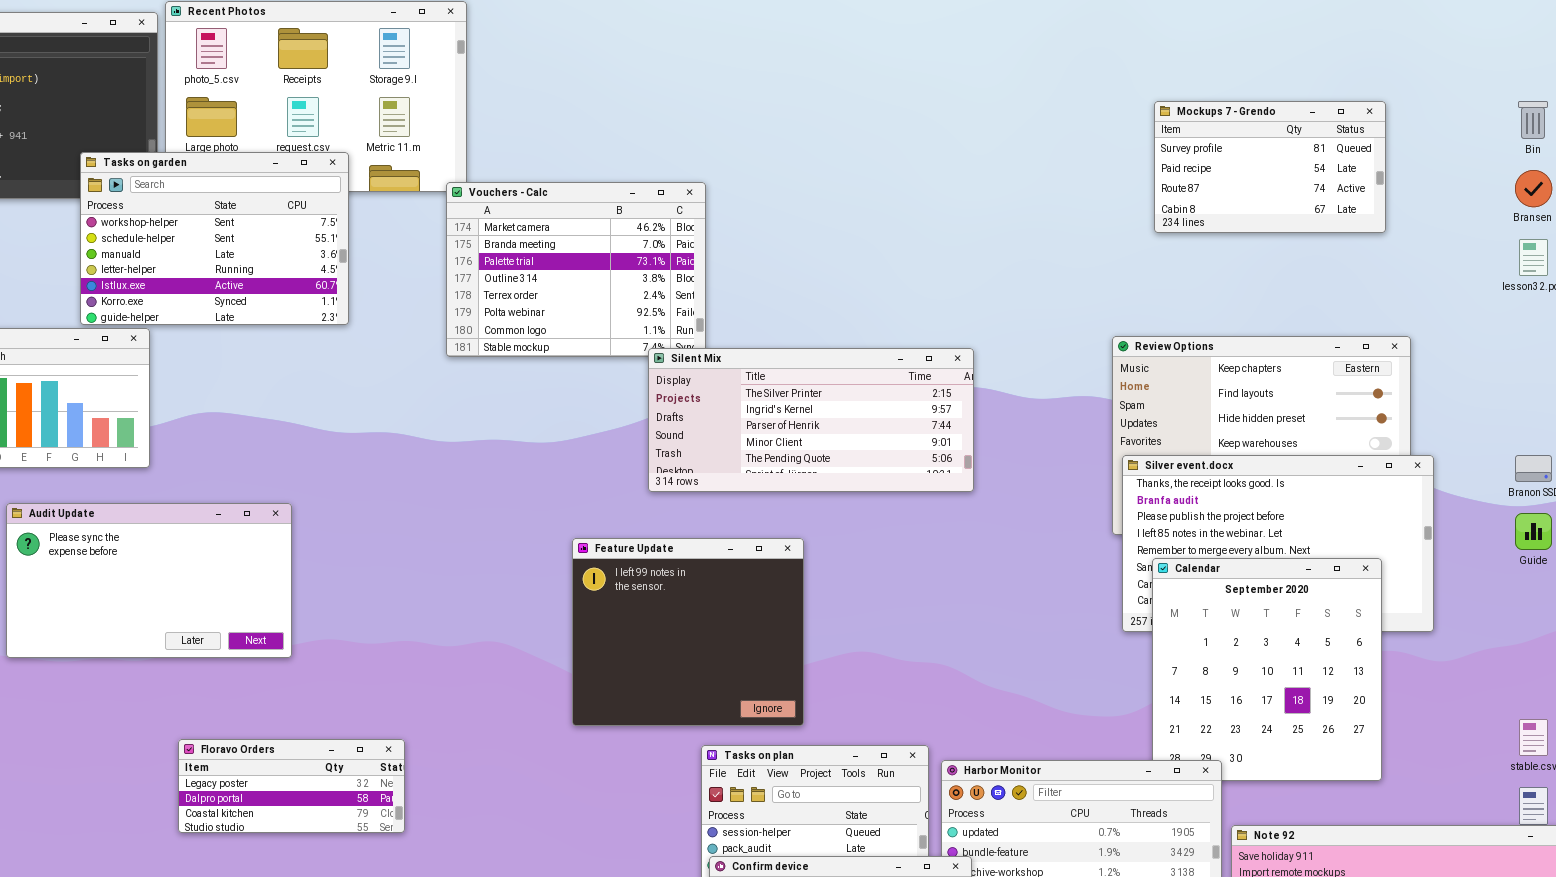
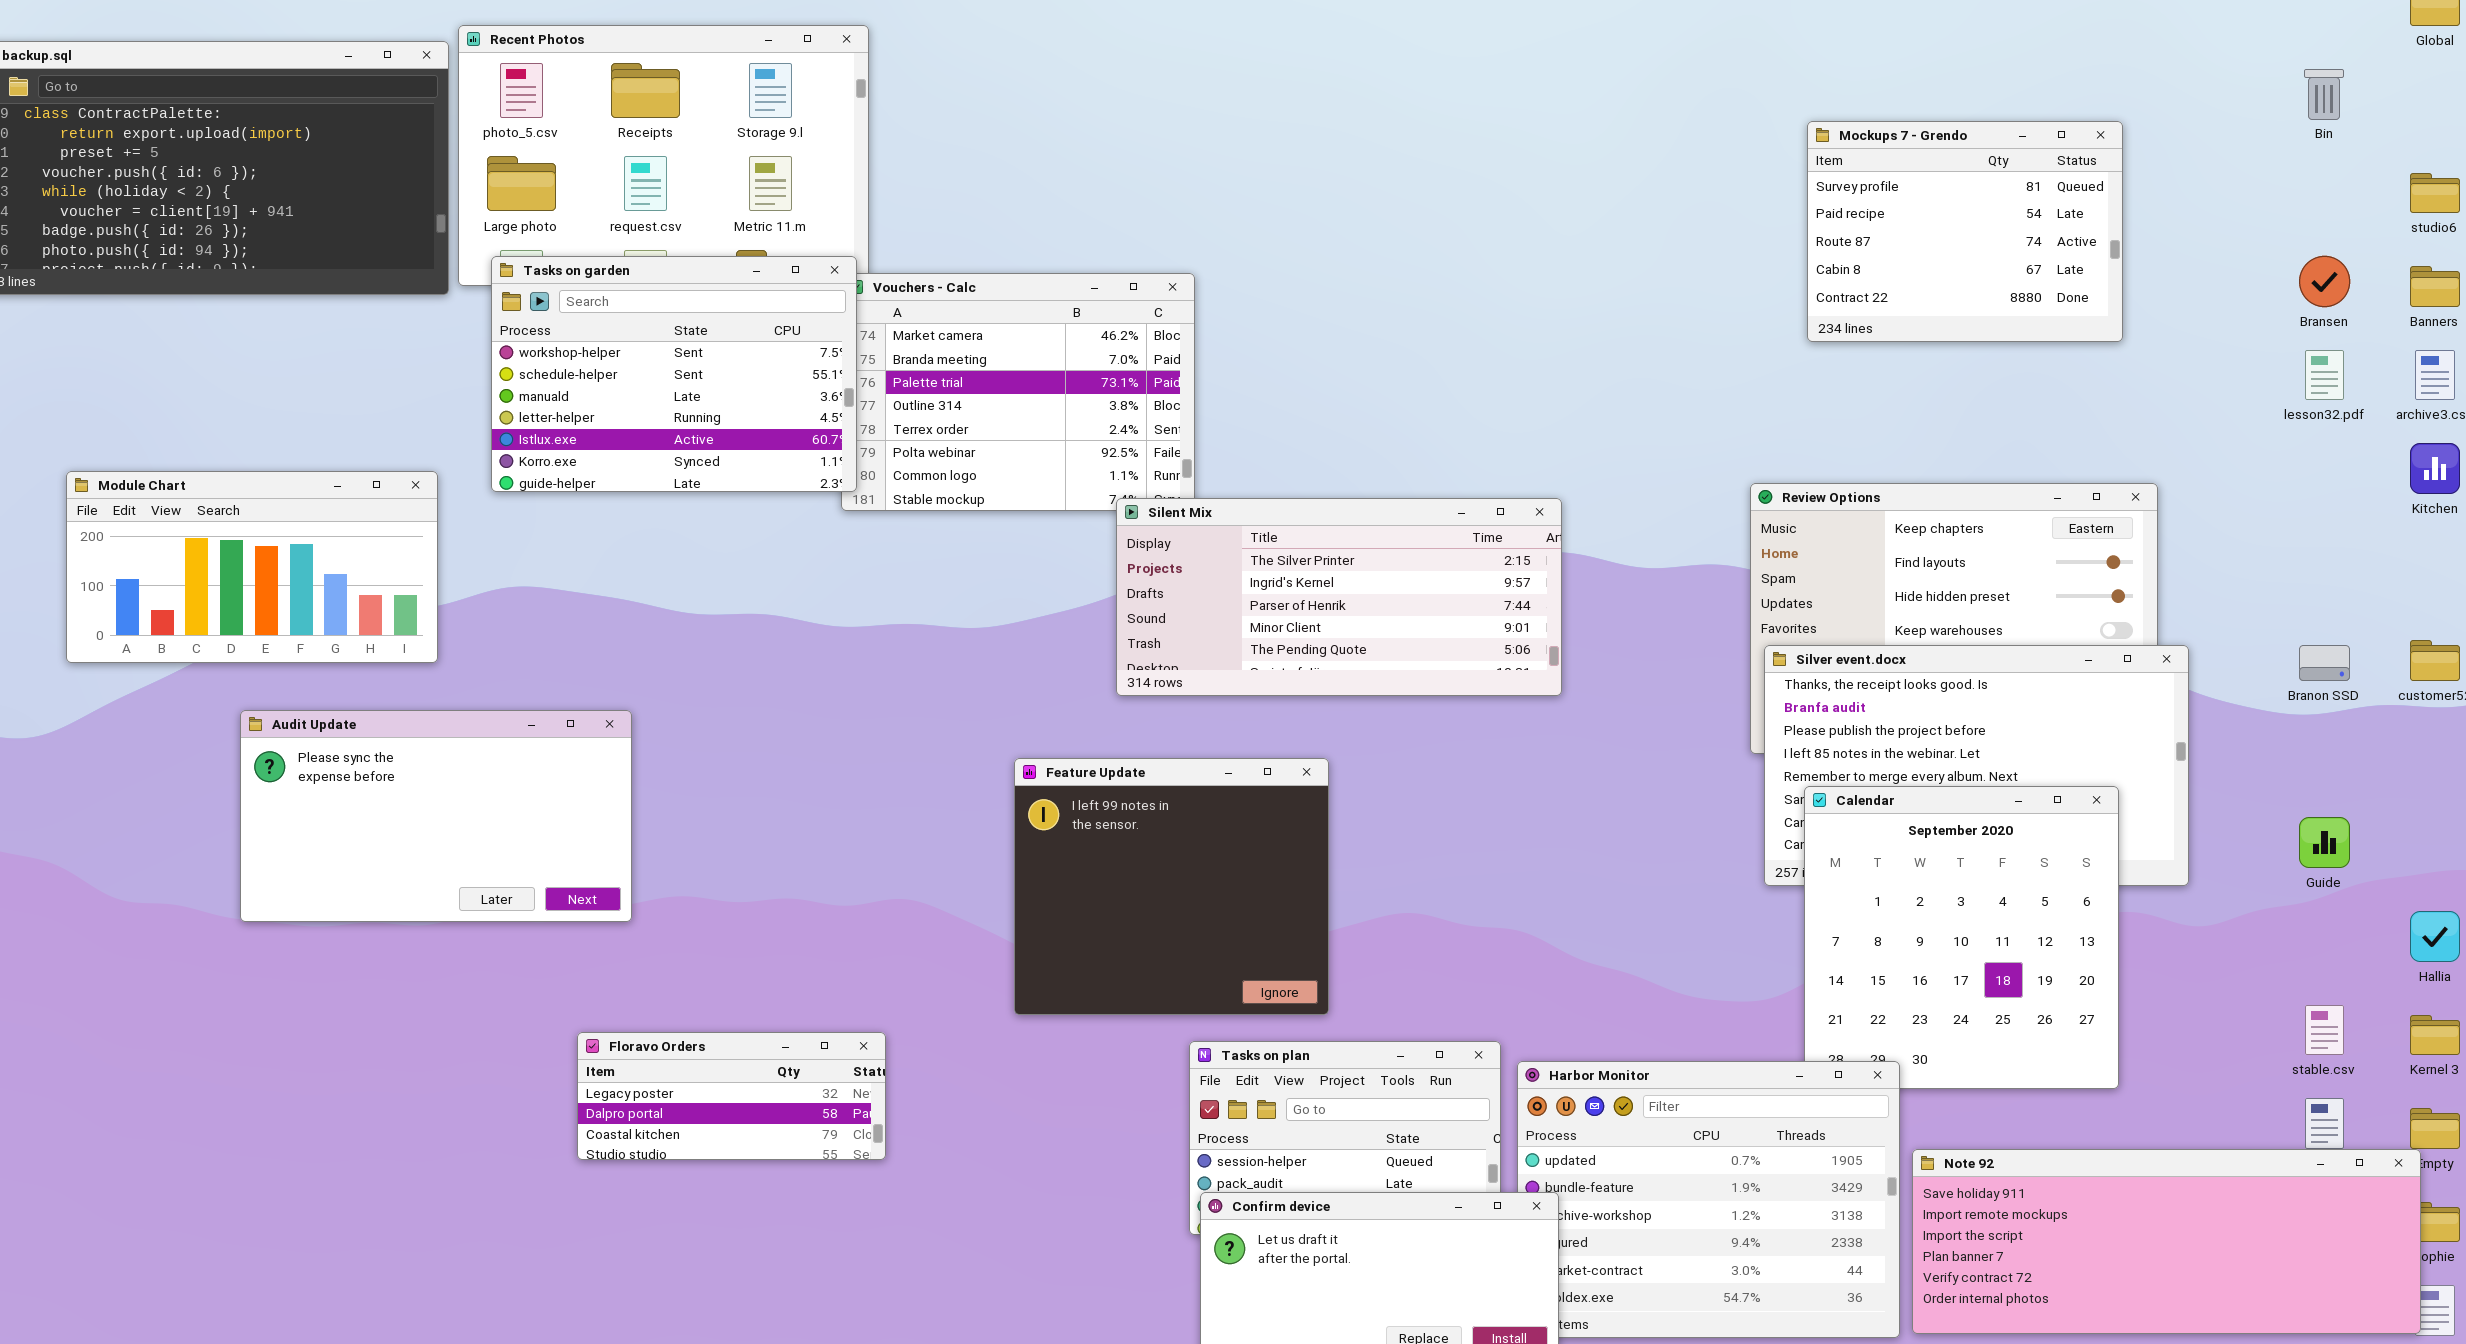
Mockups 7 - Grendo: [1154,101,1386,233] -> [1807,121,2123,342], resized
Bin: [1518,101,1548,139] -> [2304,69,2344,120], moved
Tasks on garden: [80,152,349,325] -> [491,256,857,492], moved
Guide: [1515,513,1552,550] -> [2299,817,2350,868], moved
Floravo Orders: [178,739,405,833] -> [577,1032,886,1160], moved

